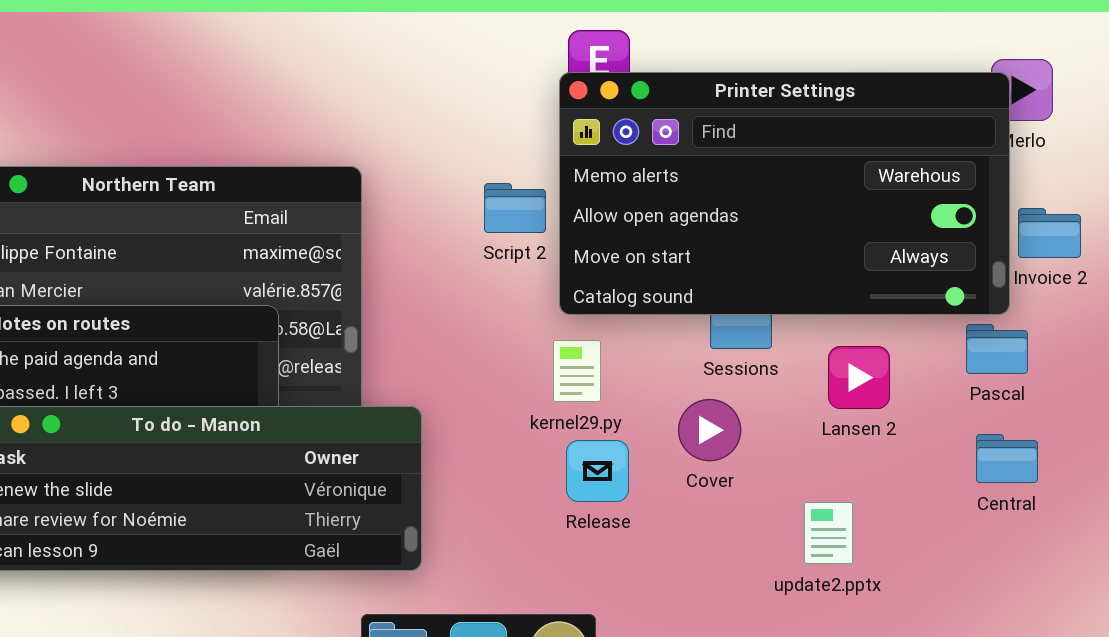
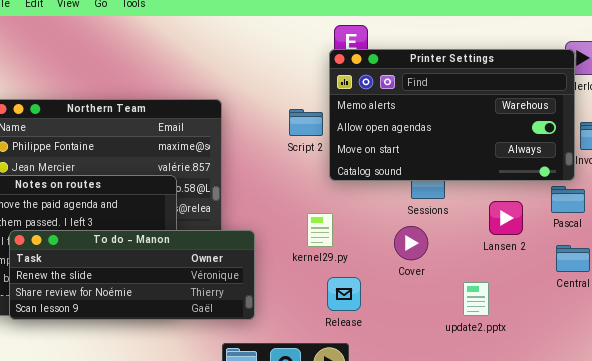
kernel29.py: [553,340,601,402] -> [307,213,333,247], moved
Lansen 2: [828,346,890,409] -> [489,201,523,235], moved
Release: [566,440,629,502] -> [327,277,361,311], moved

